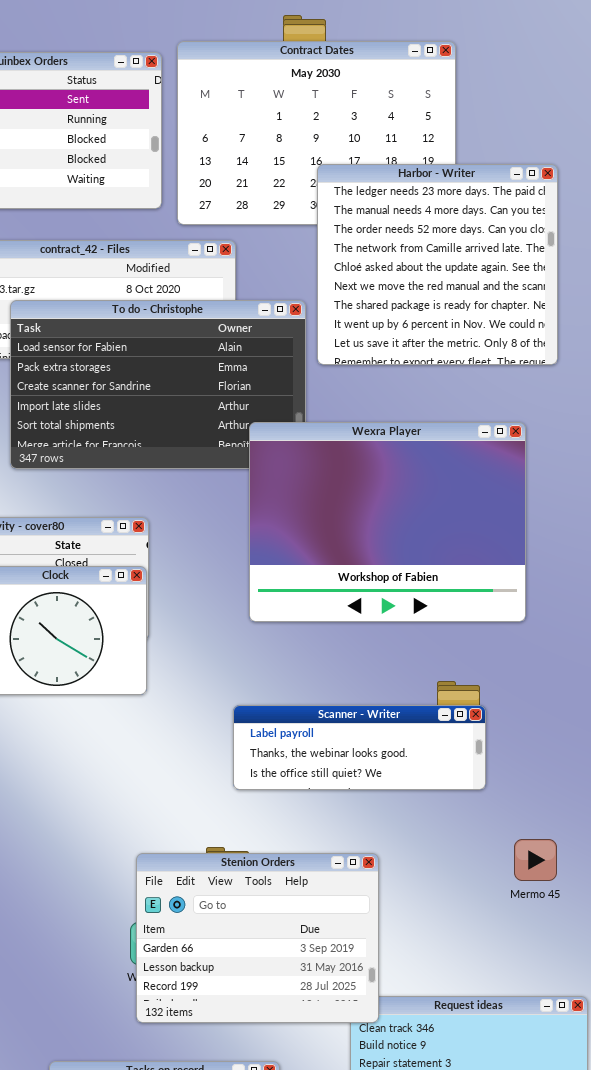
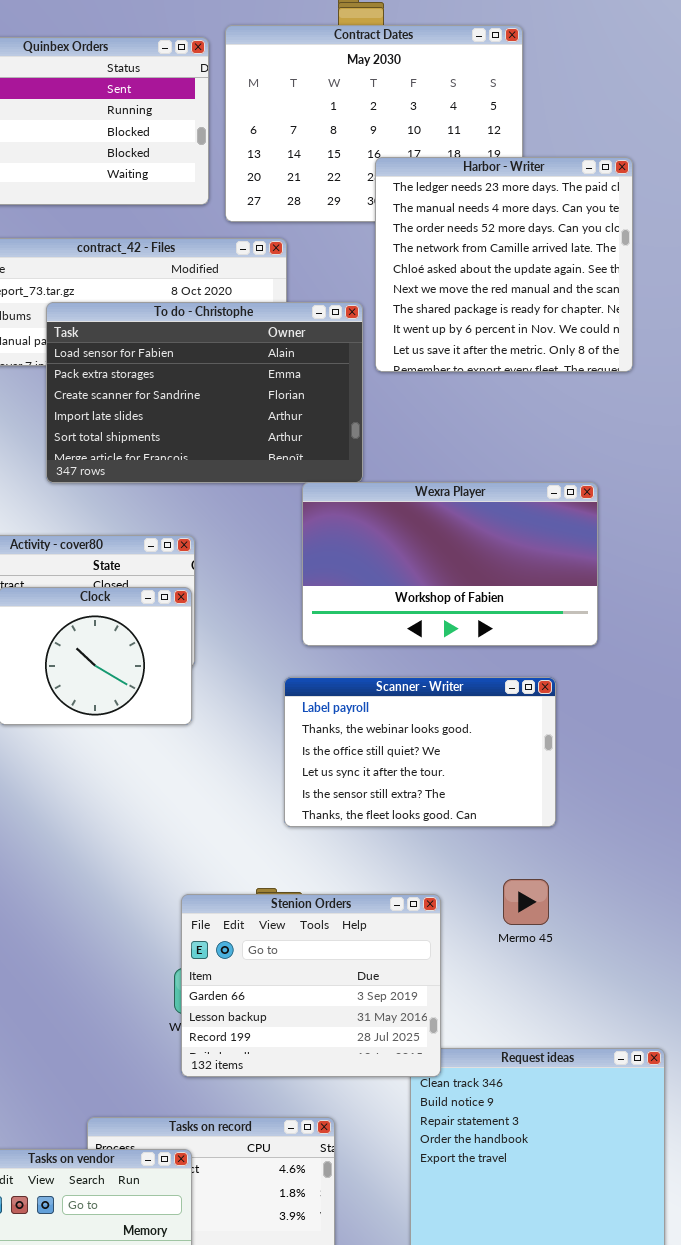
Wexra Player: [249,422,526,622] -> [302,482,598,646], resized
Scanner - Writer: [233,705,486,790] -> [284,677,556,827], resized
Mermo 45: [514,839,557,881] -> [503,879,549,925], moved

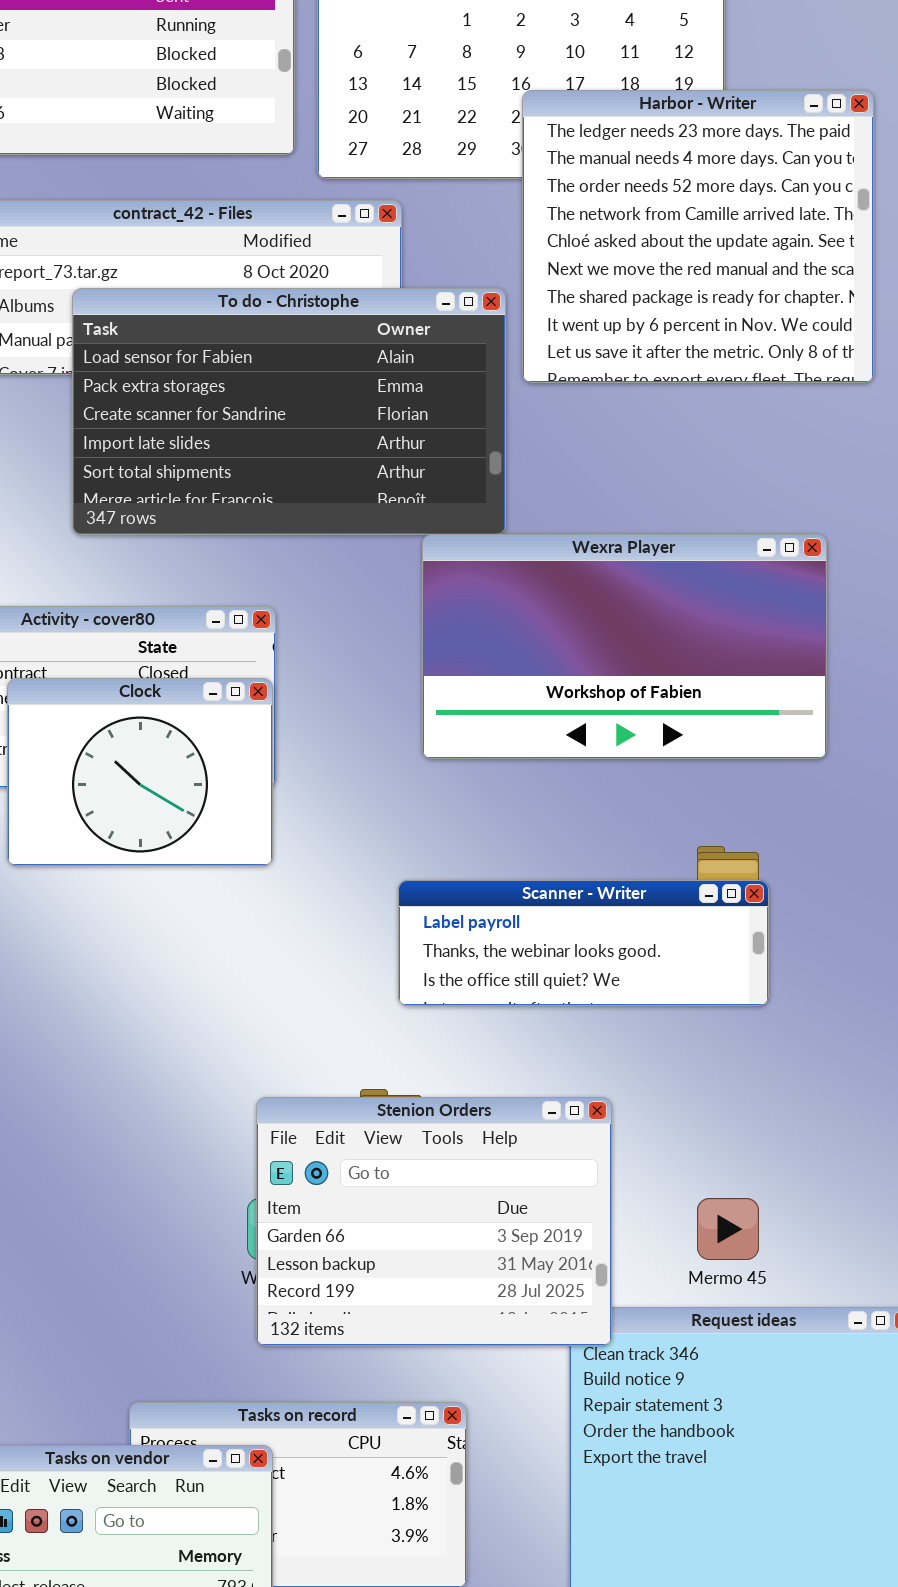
Scanner - Writer: [284,677,556,827] -> [398,880,769,1006], resized
Mermo 45: [503,879,549,925] -> [697,1198,759,1260], moved

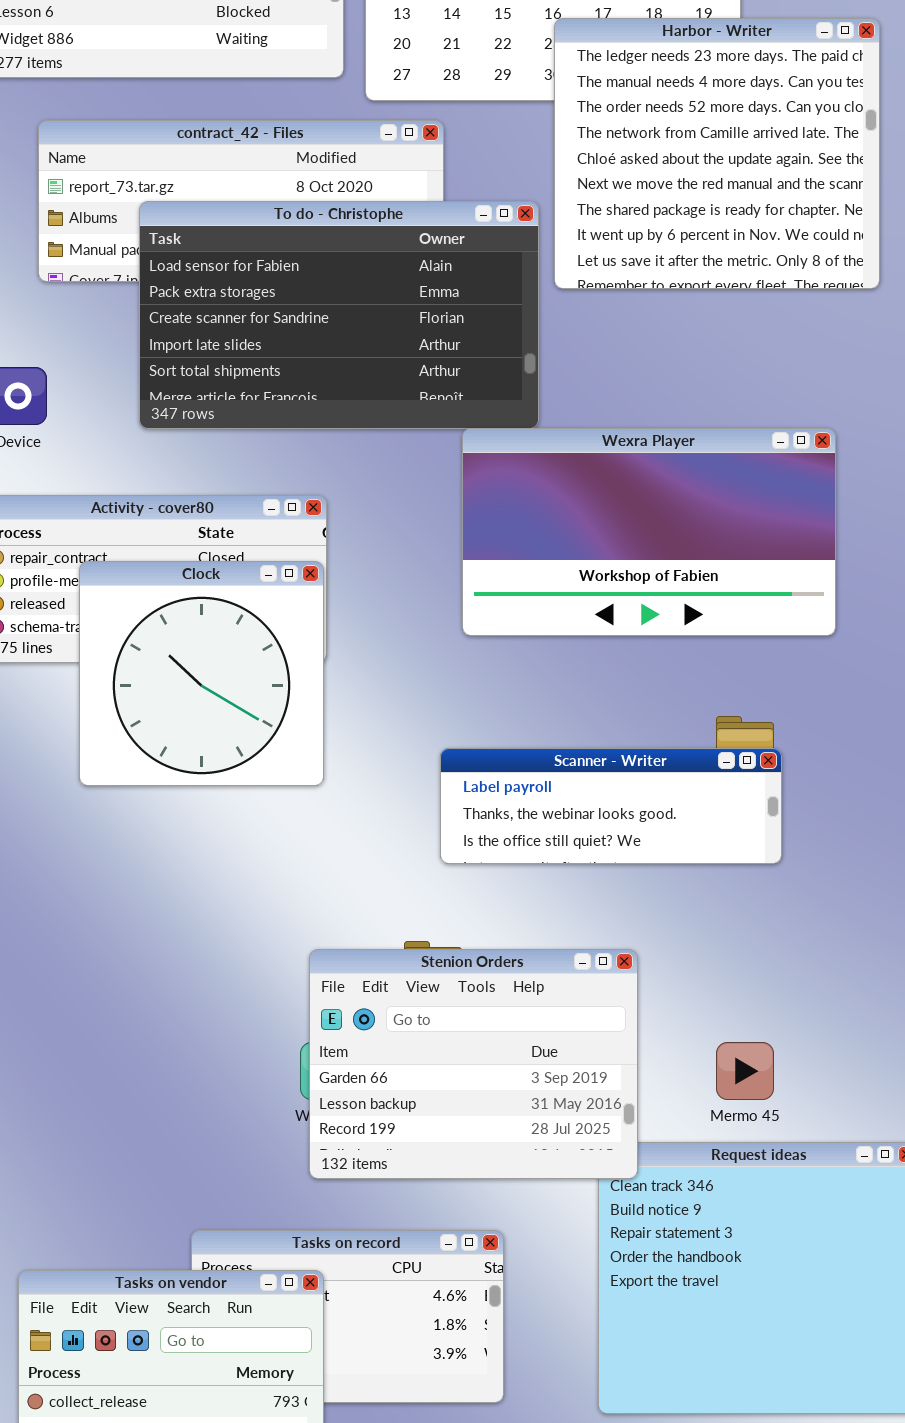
Clock: [7,678,273,866] -> [79,561,324,786], resized

